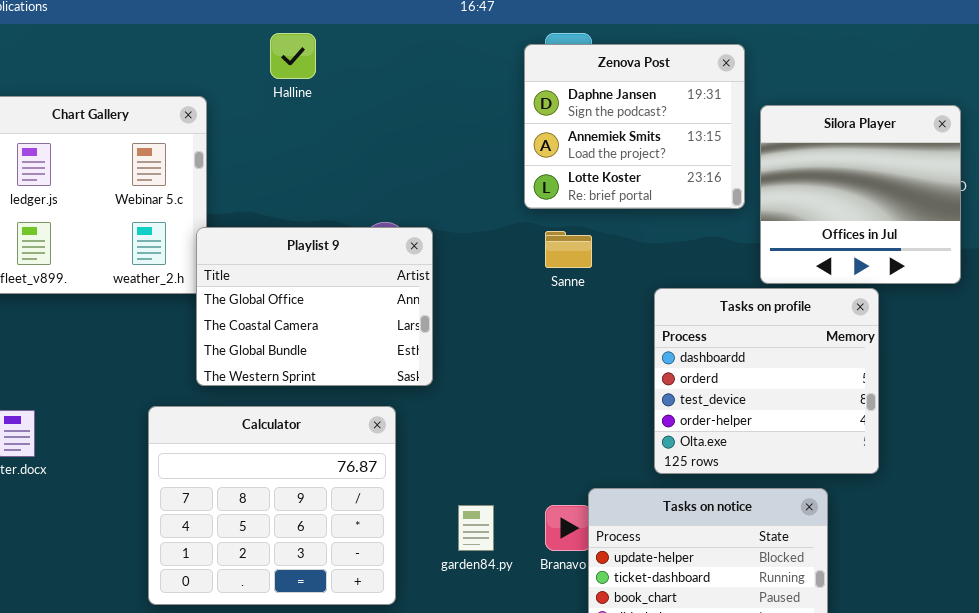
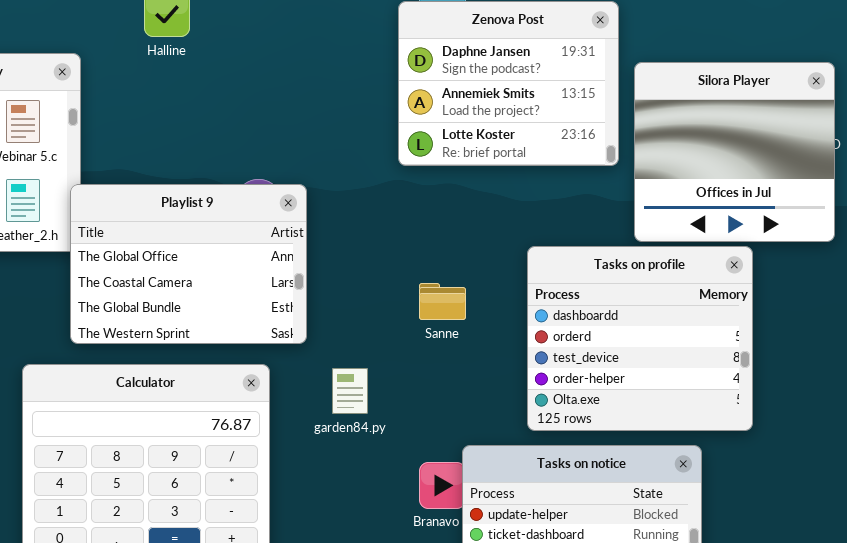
Sanne: [545,231,592,268] -> [419,283,466,320], moved
garden84.py: [458,505,494,551] -> [332,368,368,414], moved

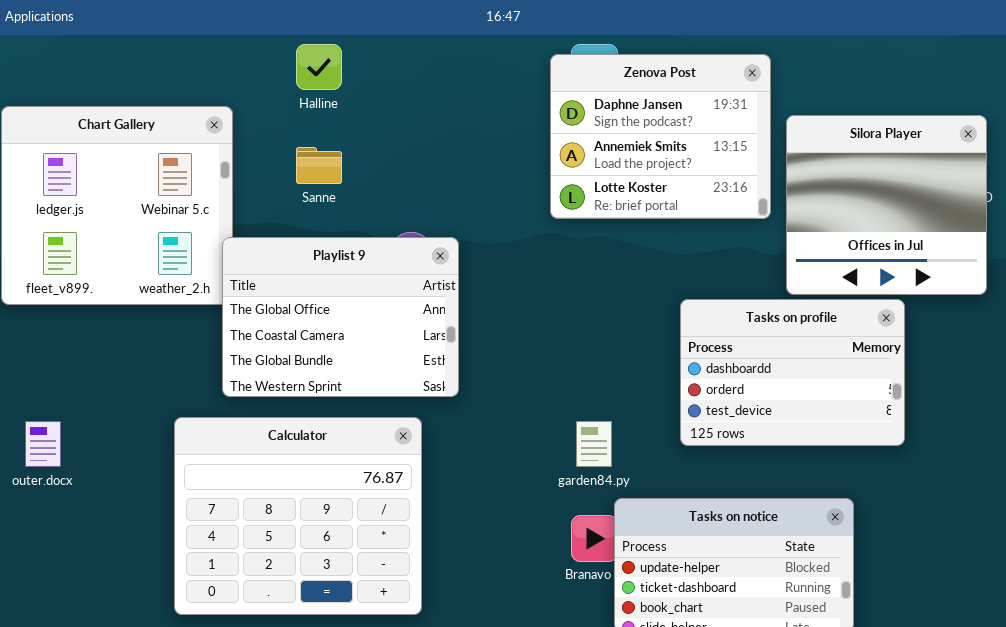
Tasks on profile: [527,246,753,431] -> [680,299,905,446], resized
Sanne: [419,283,466,320] -> [296,147,342,184], moved
garden84.py: [332,368,368,414] -> [576,421,612,467], moved

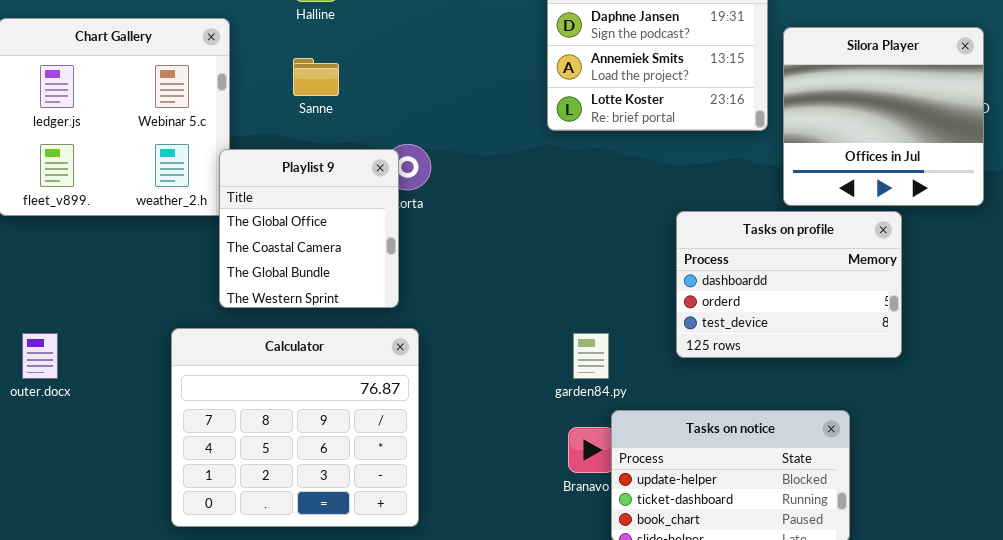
Playlist 9: [222,237,459,397] -> [219,149,399,308], resized

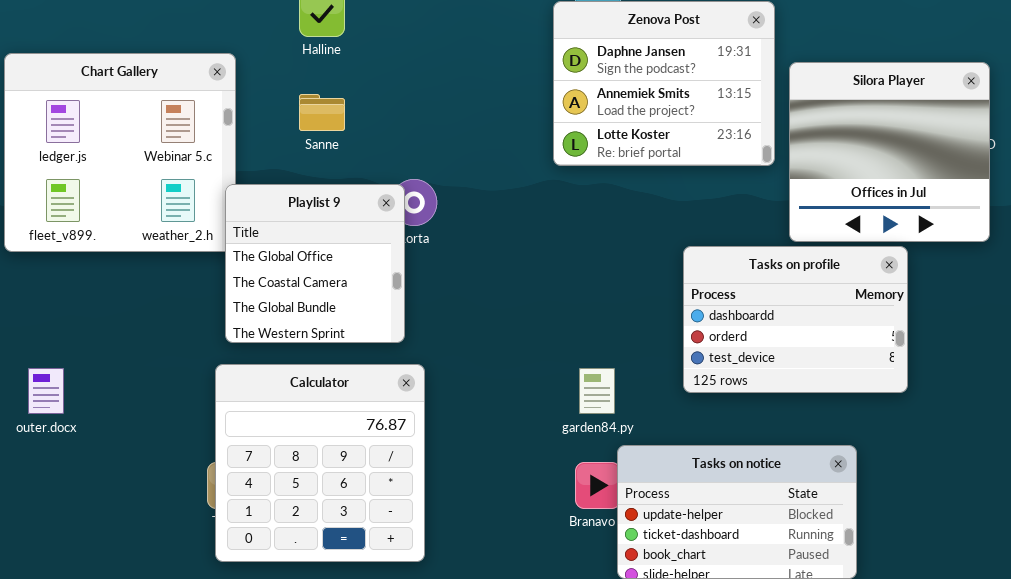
Calculator: [171,328,419,527] -> [215,364,425,562], resized

